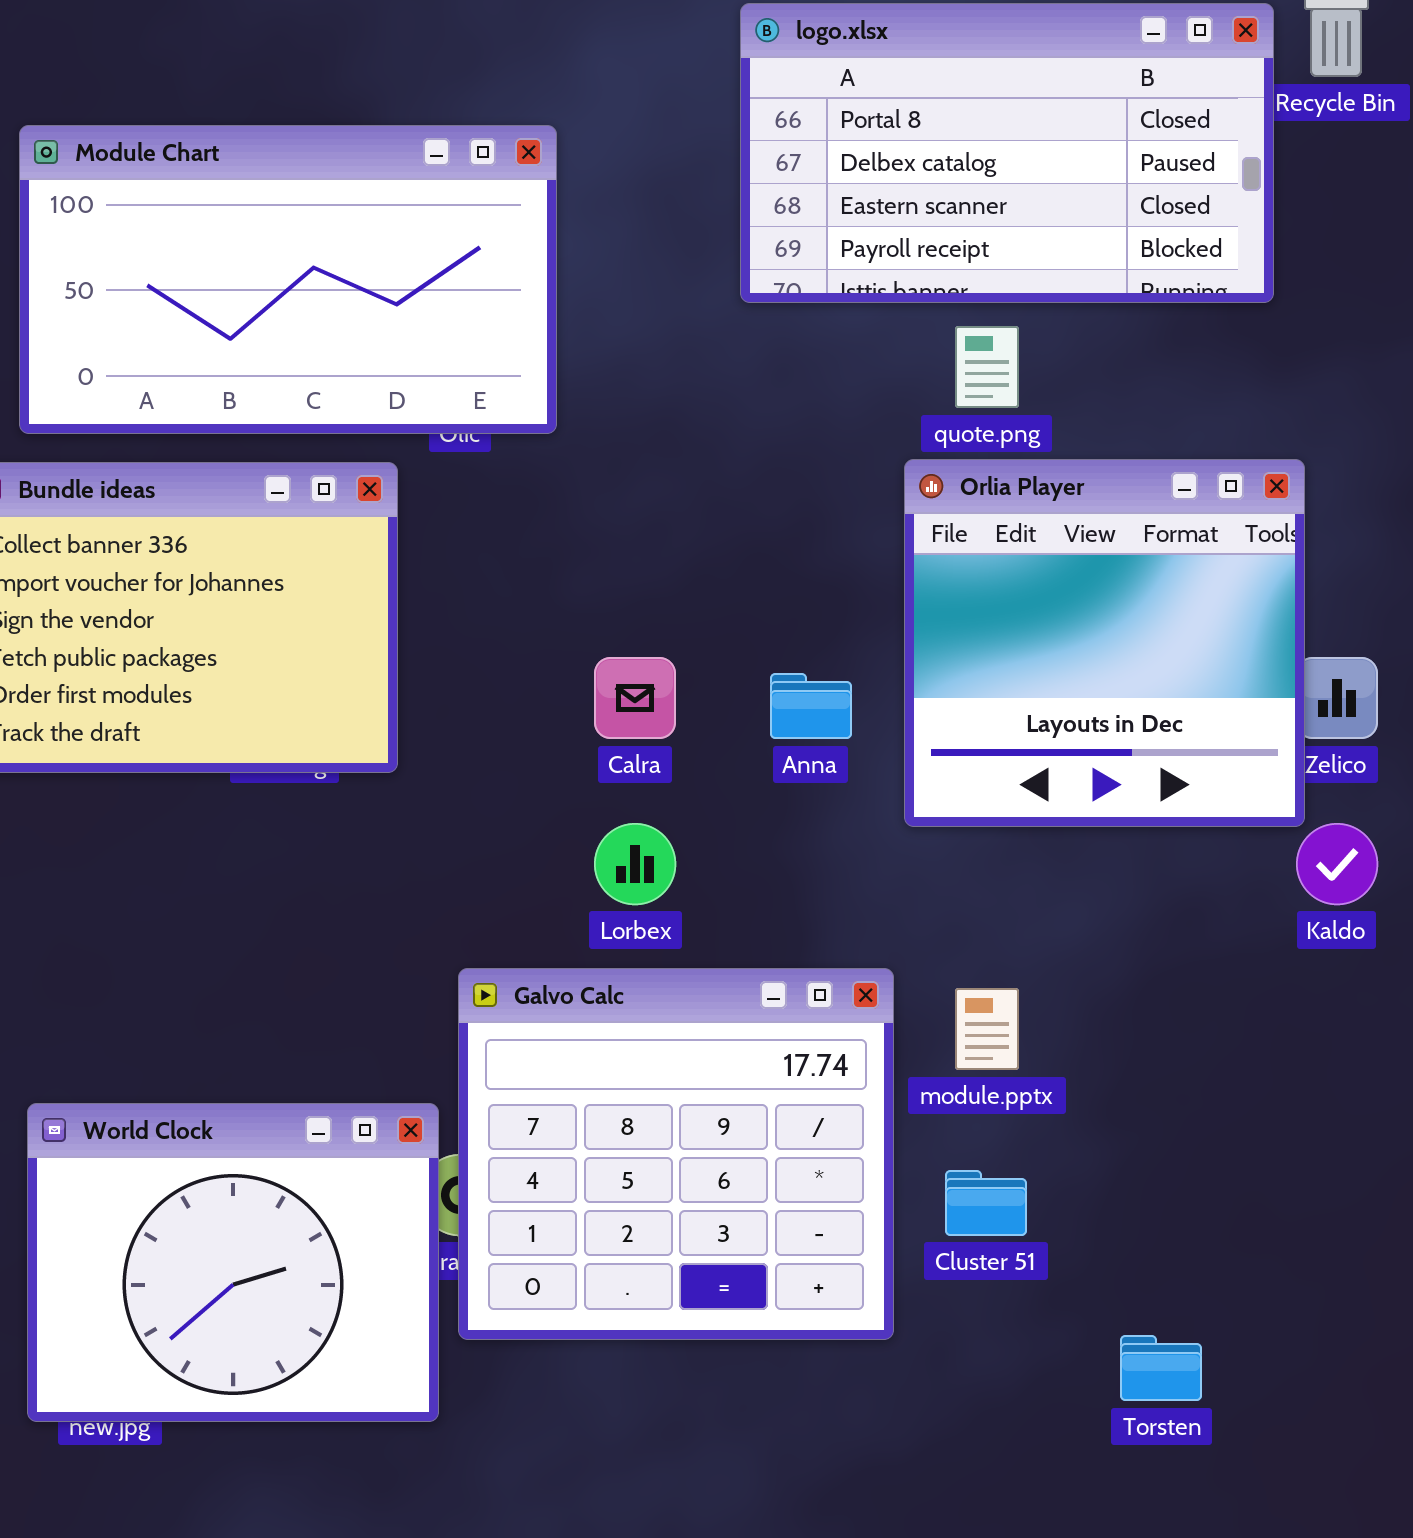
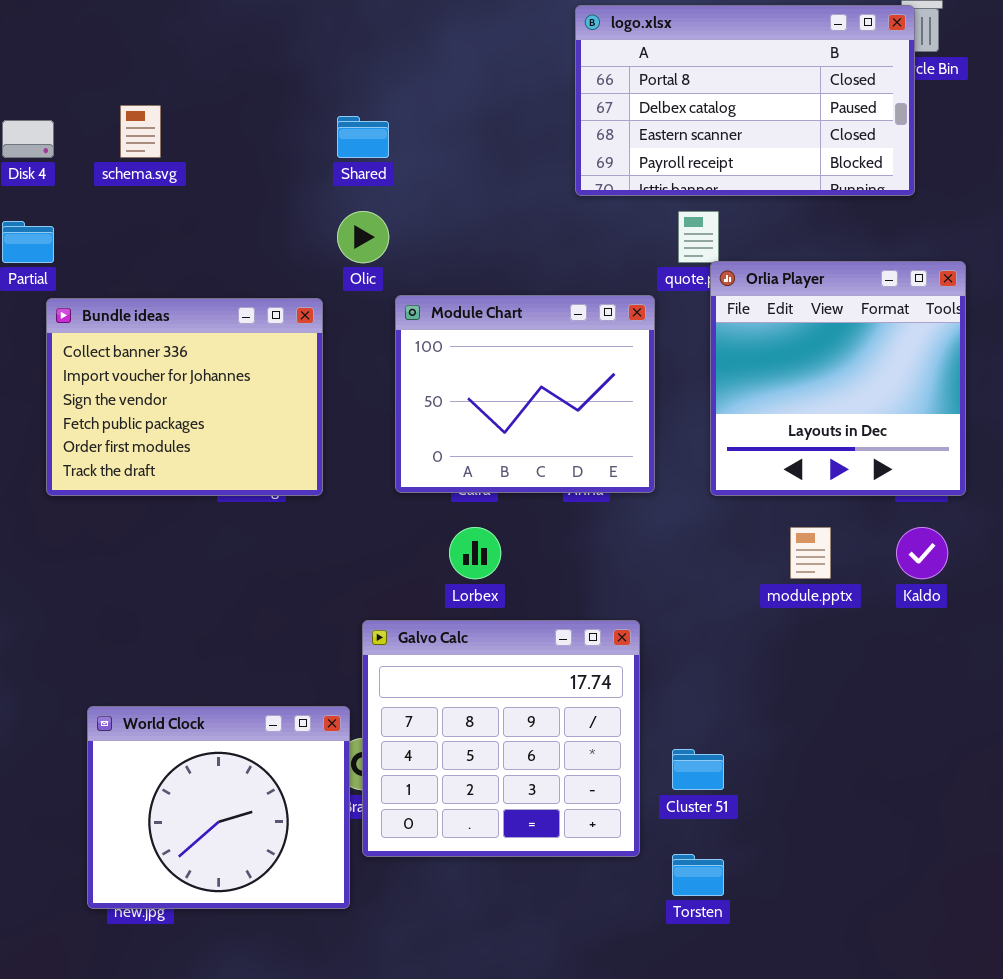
logo.xlsx: [740,3,1274,303] -> [575,5,915,196], moved
Module Chart: [19,125,557,434] -> [395,295,655,493], moved, resized
Orlia Player: [904,459,1305,827] -> [710,261,966,496], moved
module.pptx: [955,988,1019,1070] -> [790,527,831,579], moved
Torsten: [1120,1335,1202,1401] -> [672,854,724,896], moved

